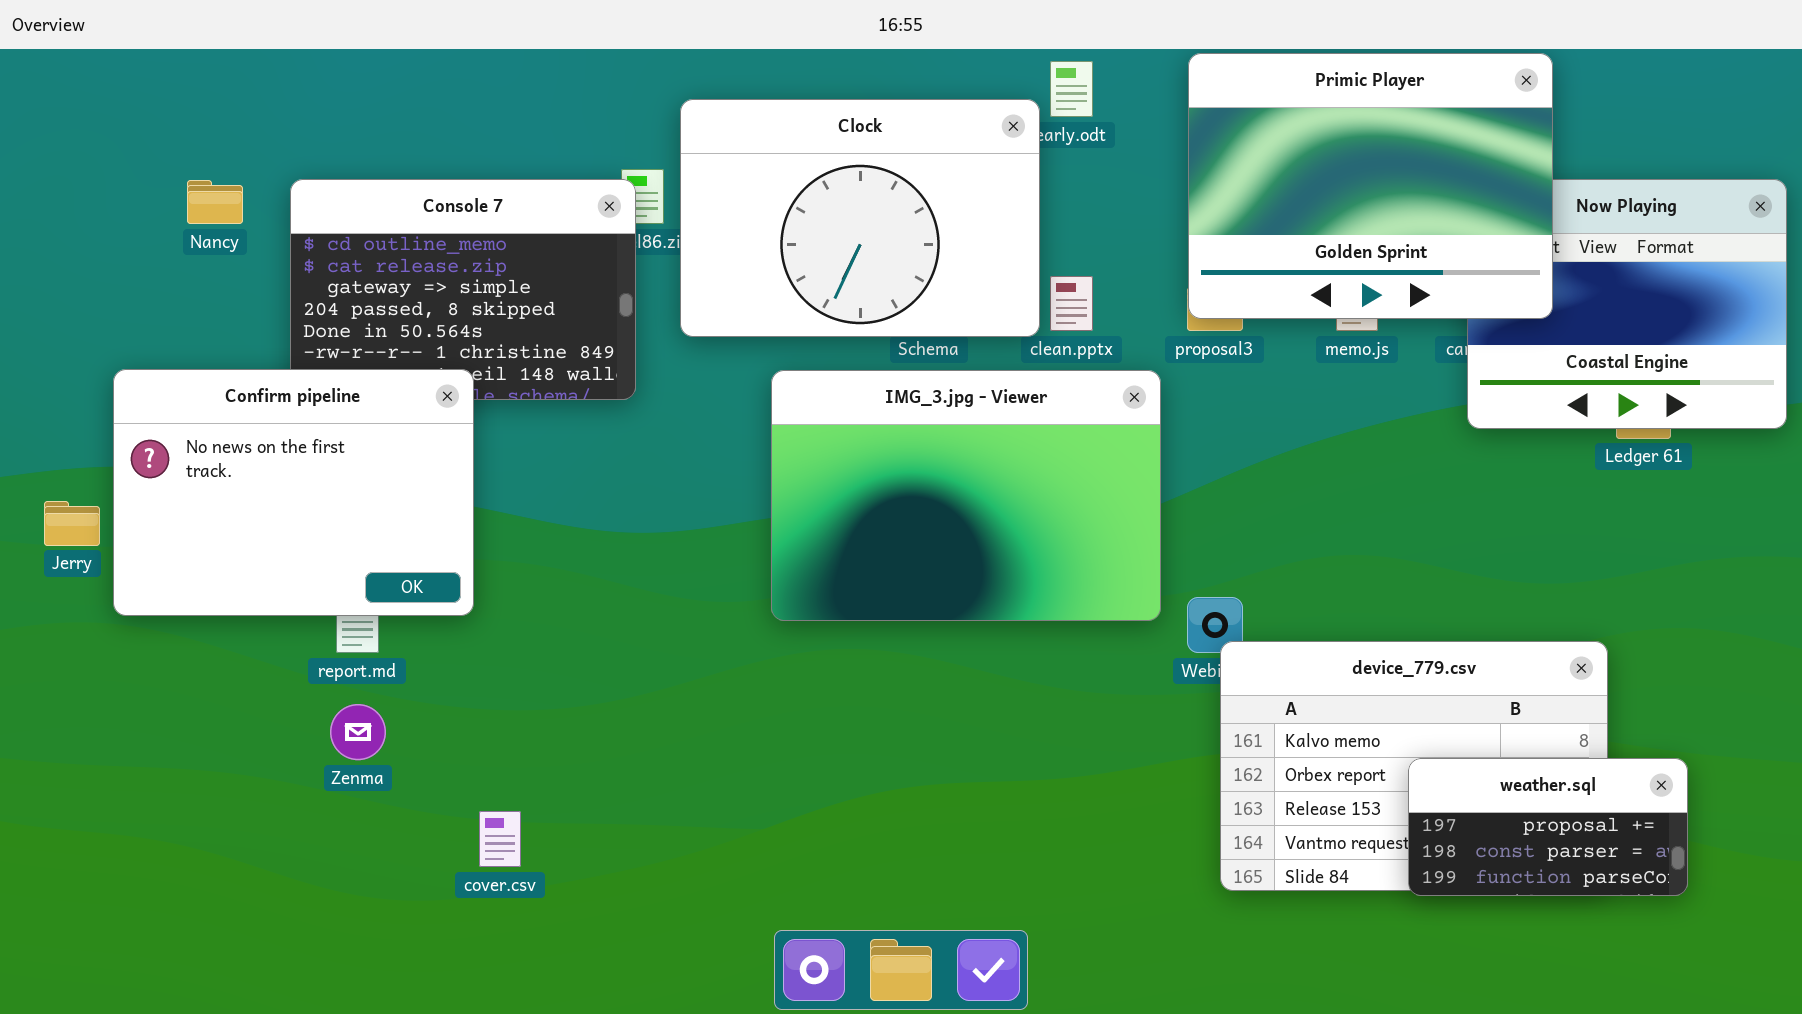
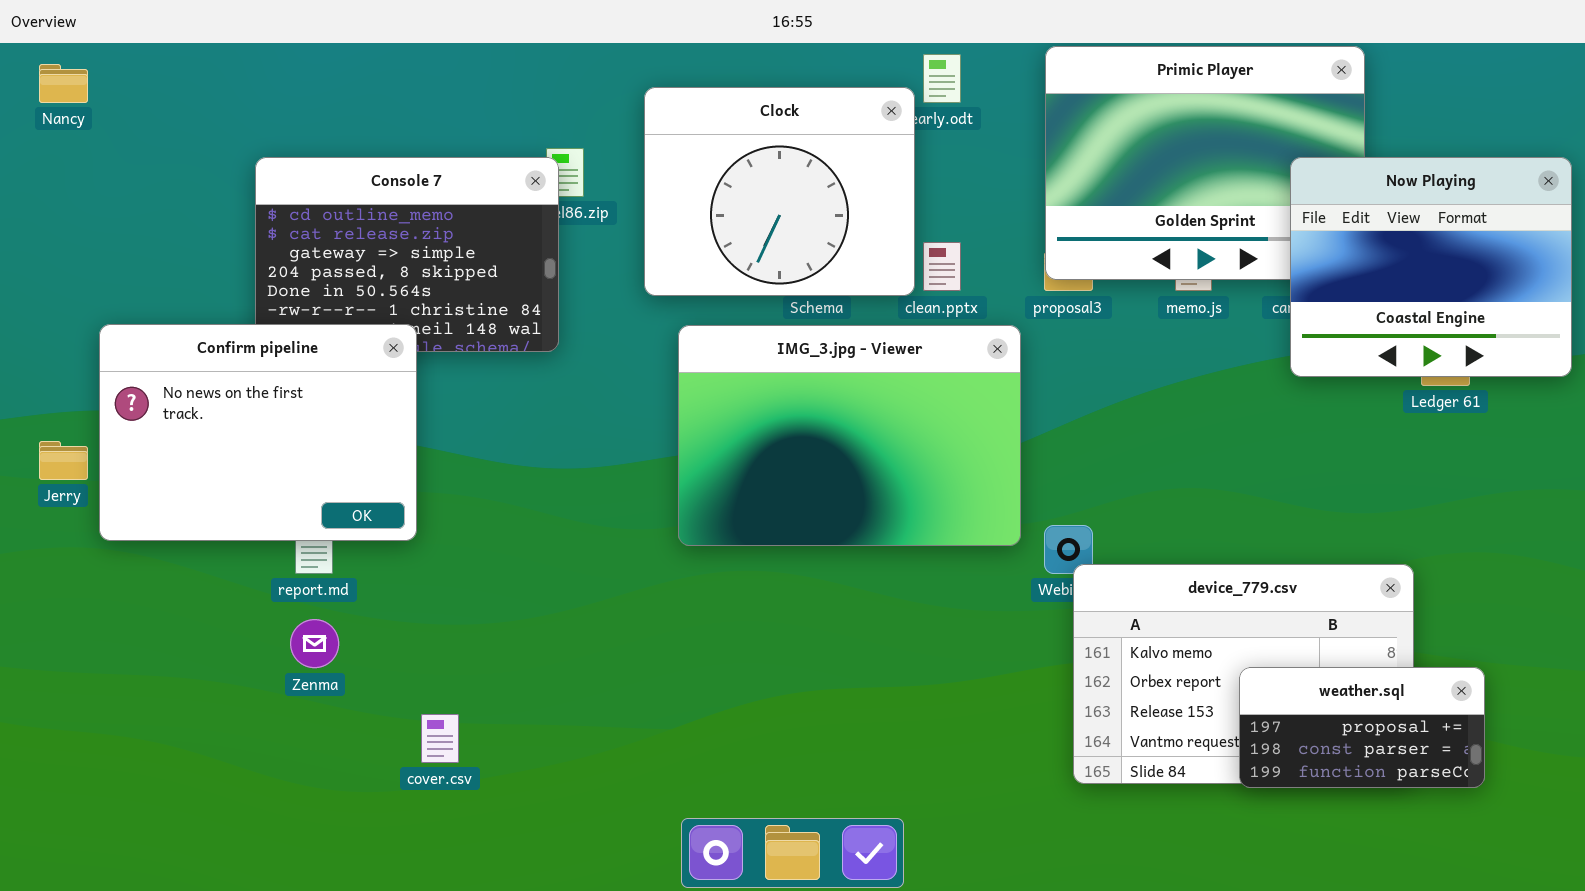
Clock: [680,99,1040,337] -> [644,87,915,296], resized
Now Playing: [1467,179,1787,429] -> [1290,157,1572,377], raised
Nancy: [187,180,243,224] -> [39,64,88,103], moved

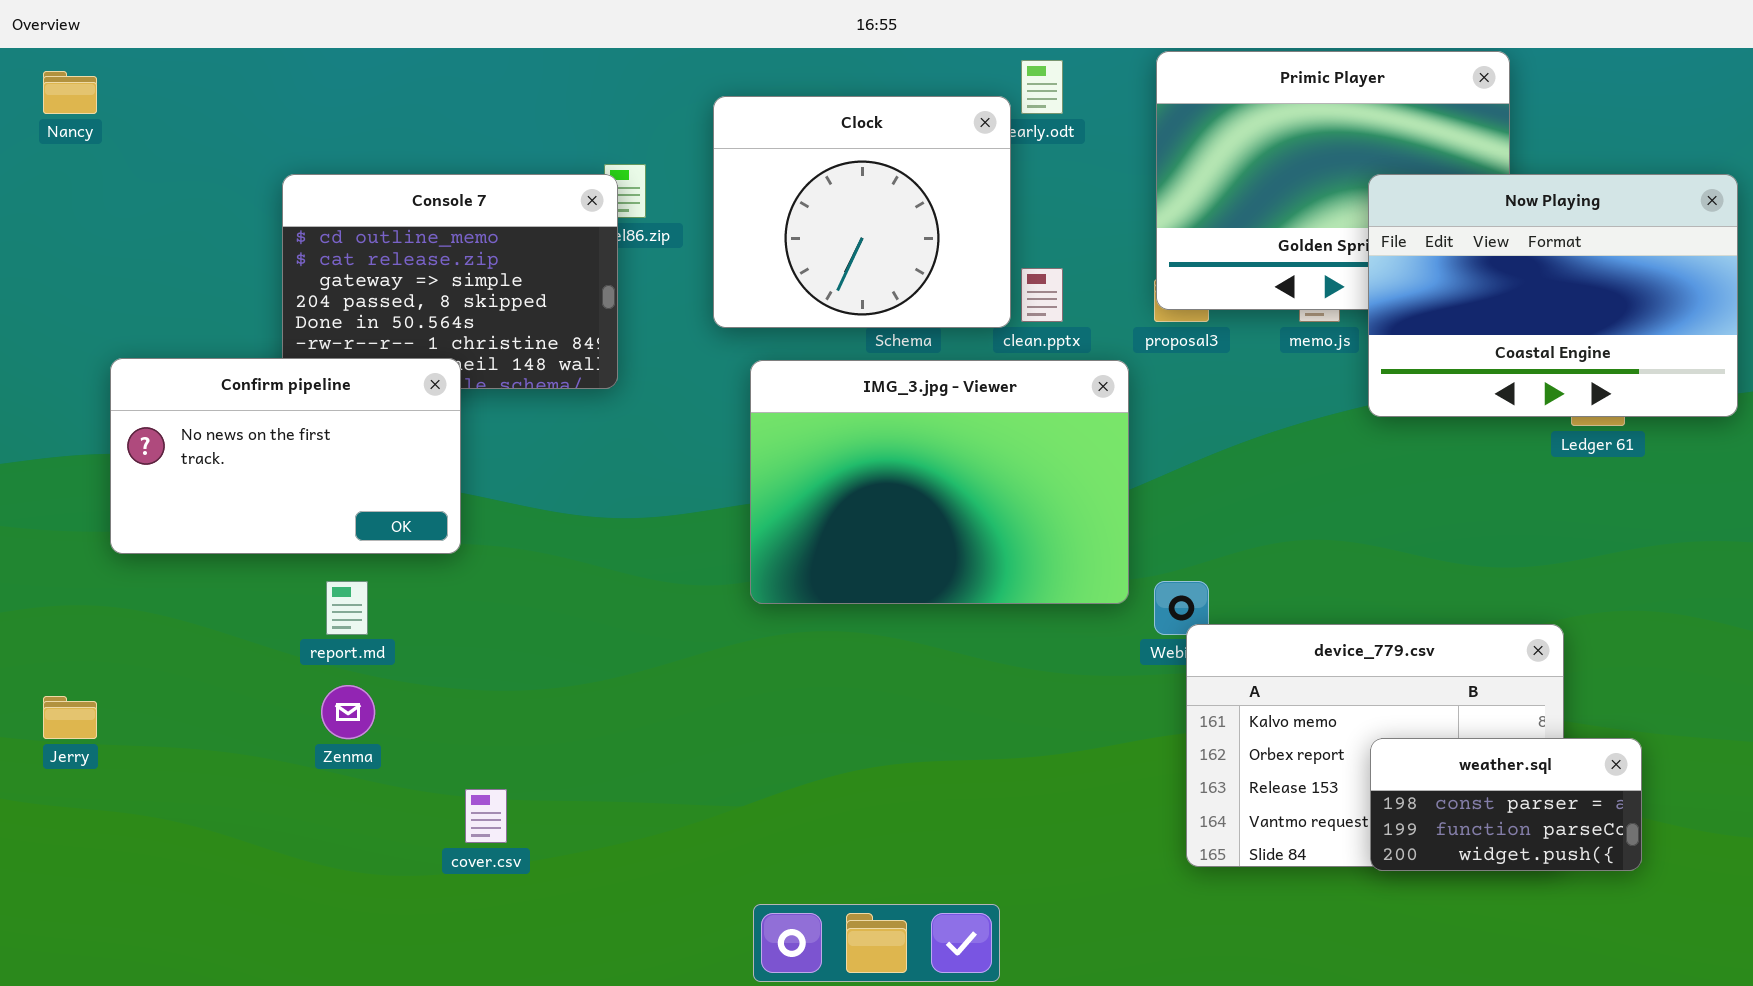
Now Playing: [1290,157,1572,377] -> [1368,174,1738,417], resized
Confirm pipeline: [99,324,417,541] -> [110,358,461,554], resized
Jerry: [39,441,88,480] -> [43,696,97,739], moved
weather.sql: [1239,667,1485,788] -> [1370,738,1642,871], scrolled down 1 row

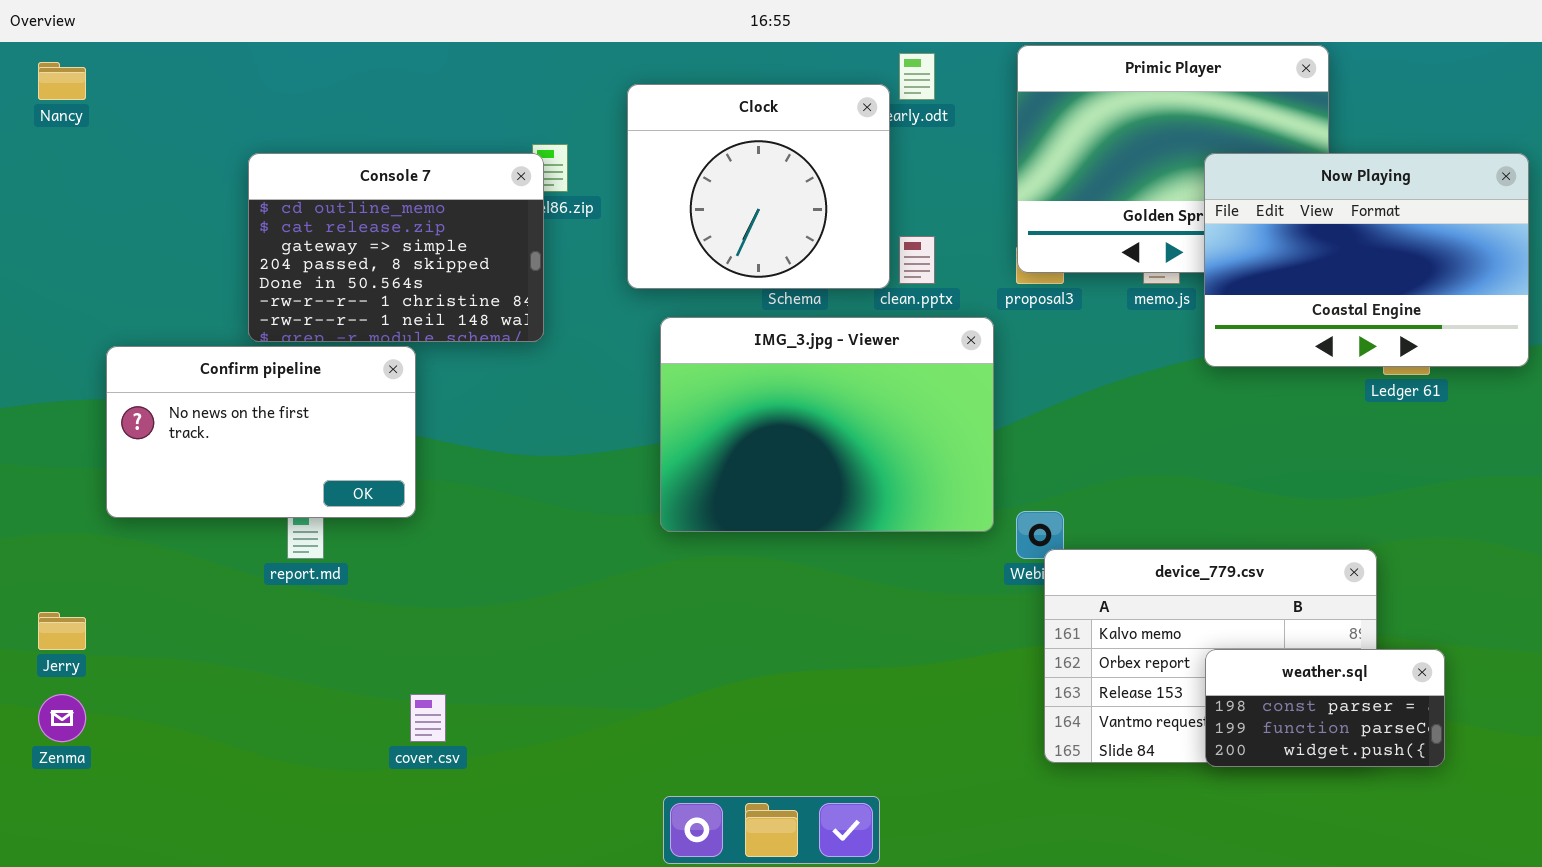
Confirm pipeline: [110,358,461,554] -> [106,346,416,518], moved
Zenma: [321,685,375,739] -> [38,694,86,742], moved

